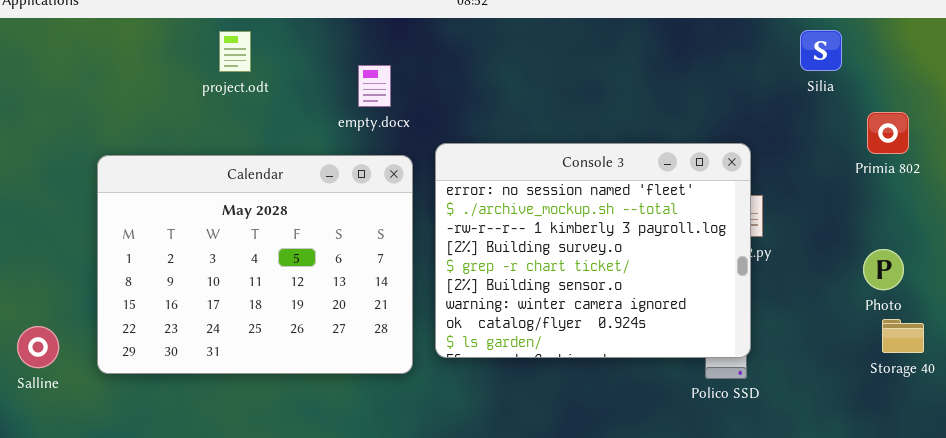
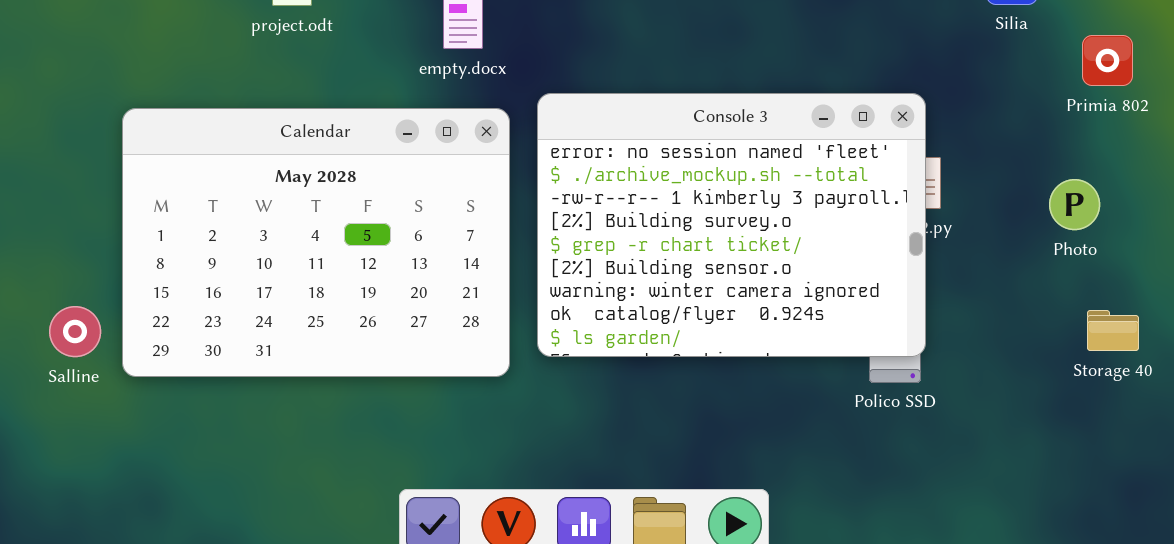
Primia 802: [867,112,909,154] -> [1082,35,1133,86], moved
Photo: [863,249,904,290] -> [1049,179,1100,230], moved
Salline: [17,326,59,368] -> [49,306,101,357], moved

